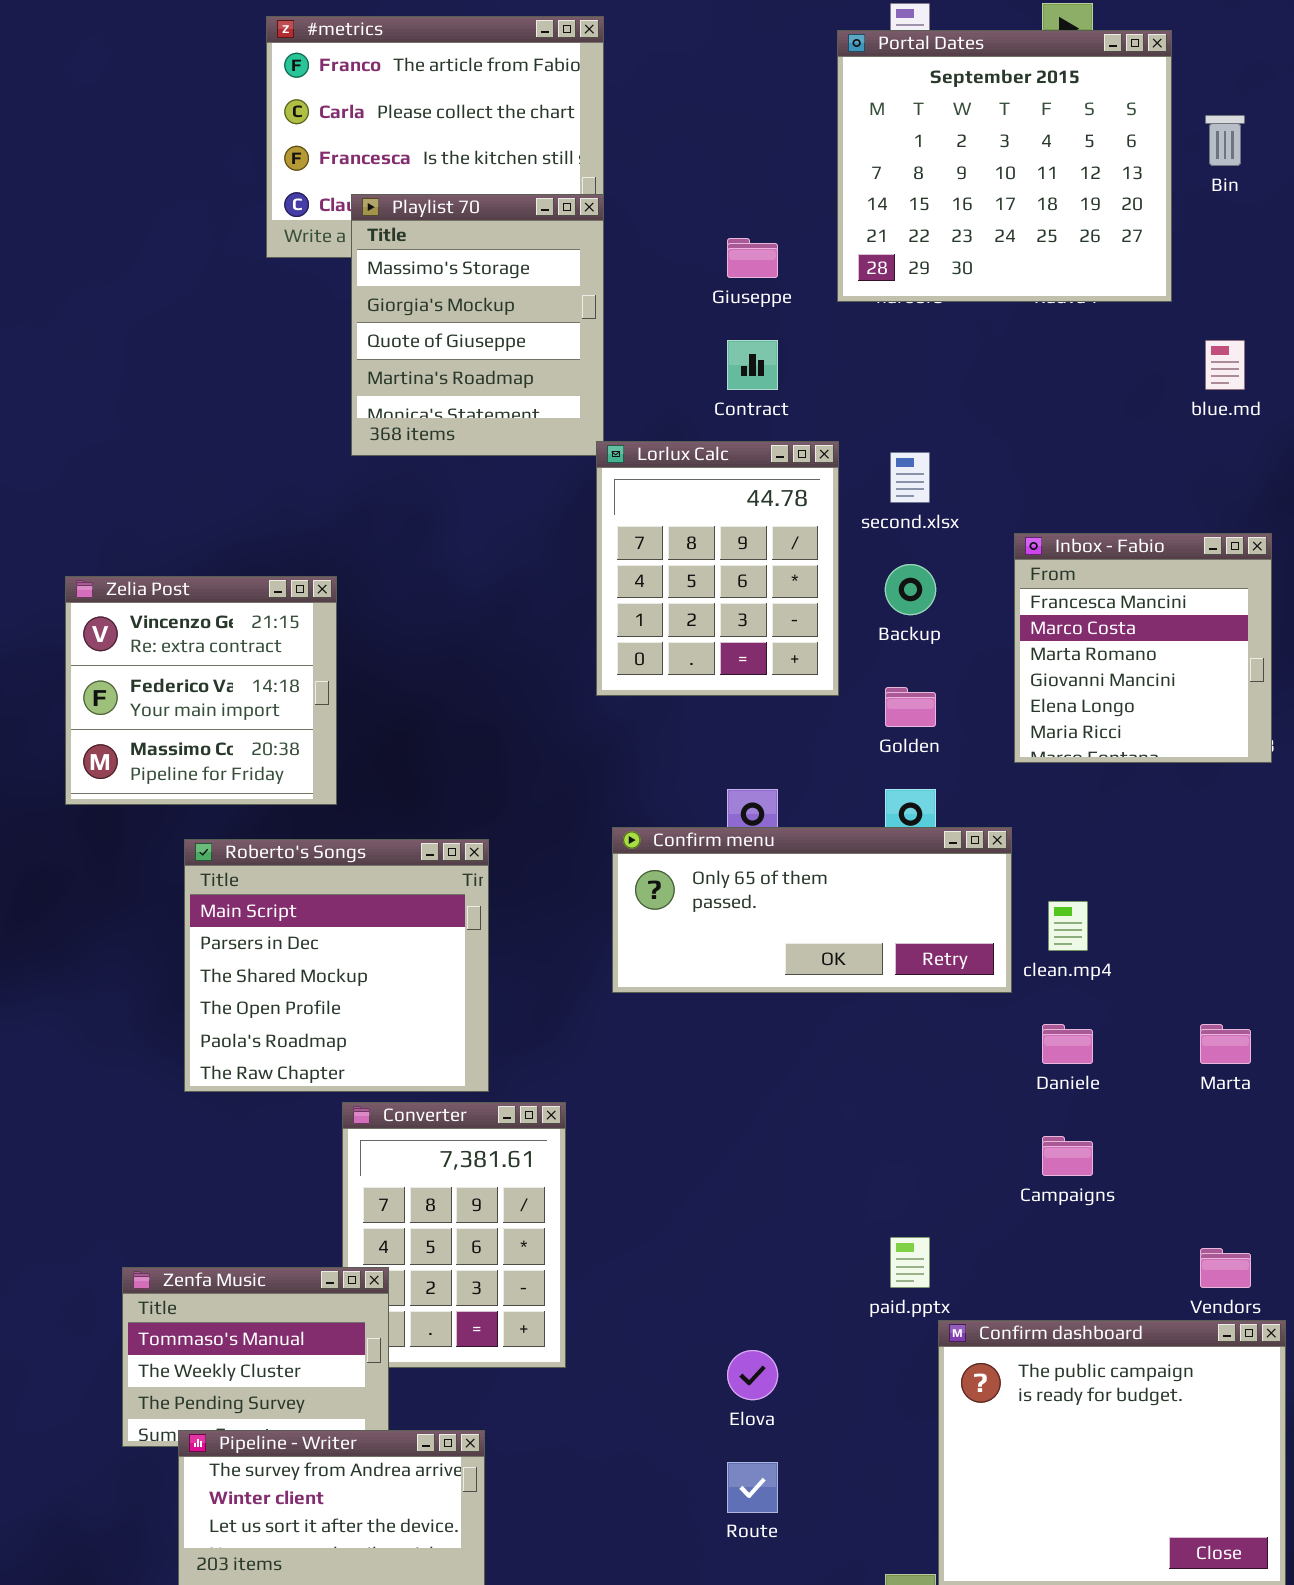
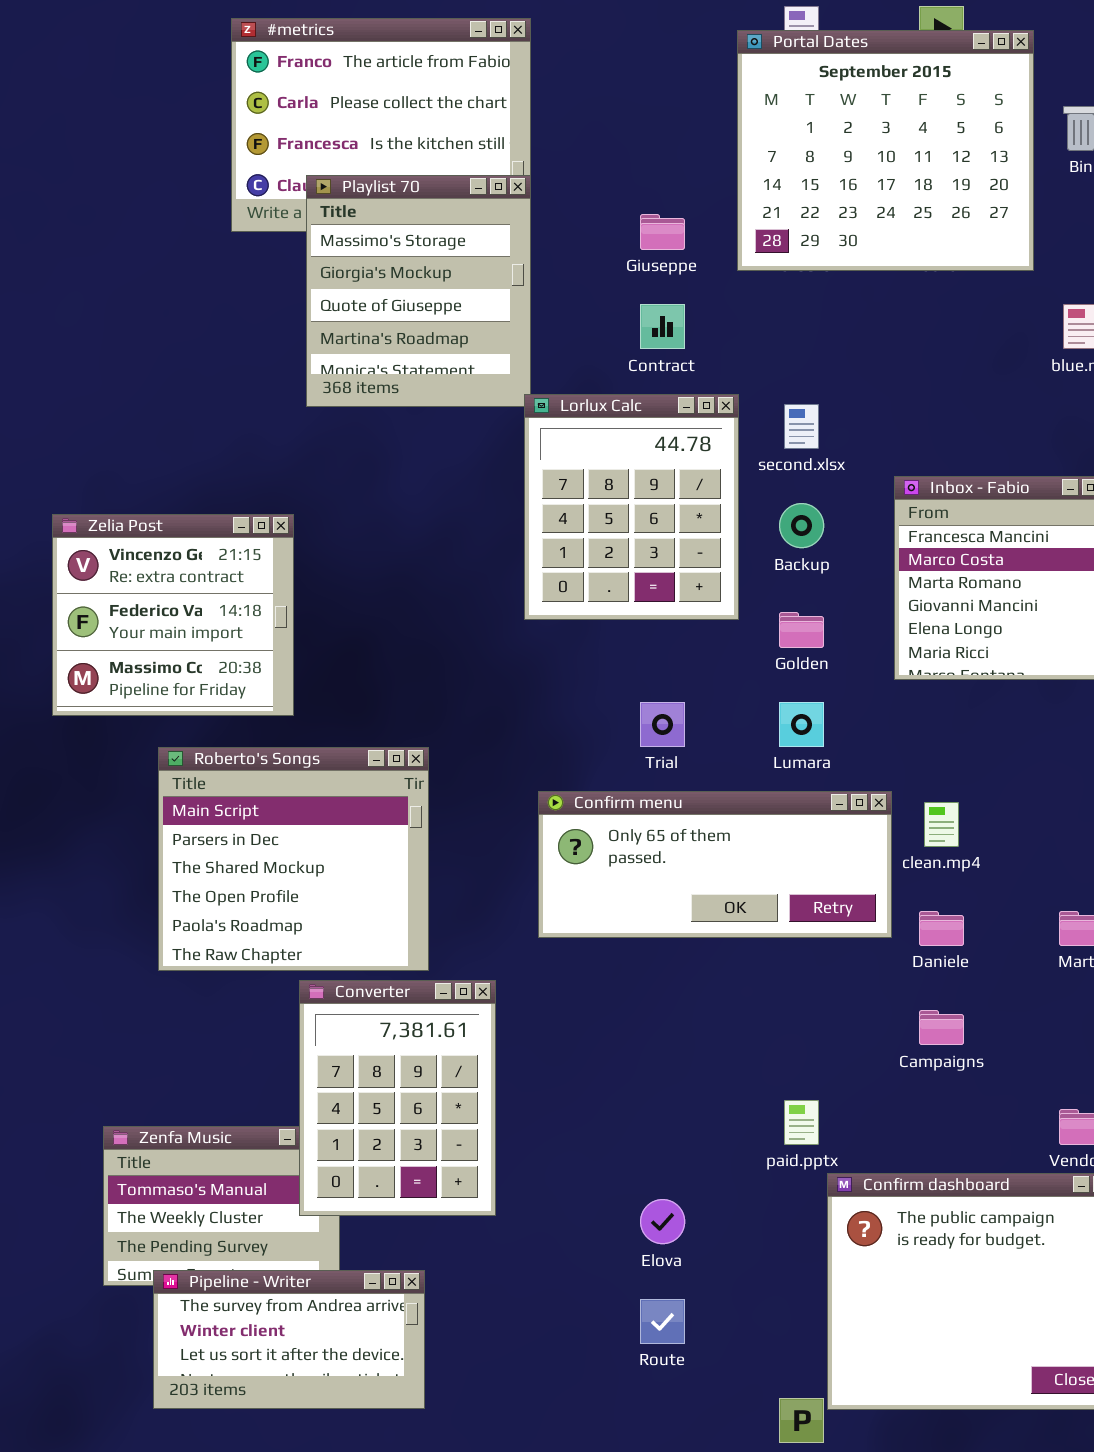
Confirm menu: [612,827,1012,993] -> [538,791,892,938], moved
Converter: [342,1102,566,1368] -> [299,980,496,1216], raised

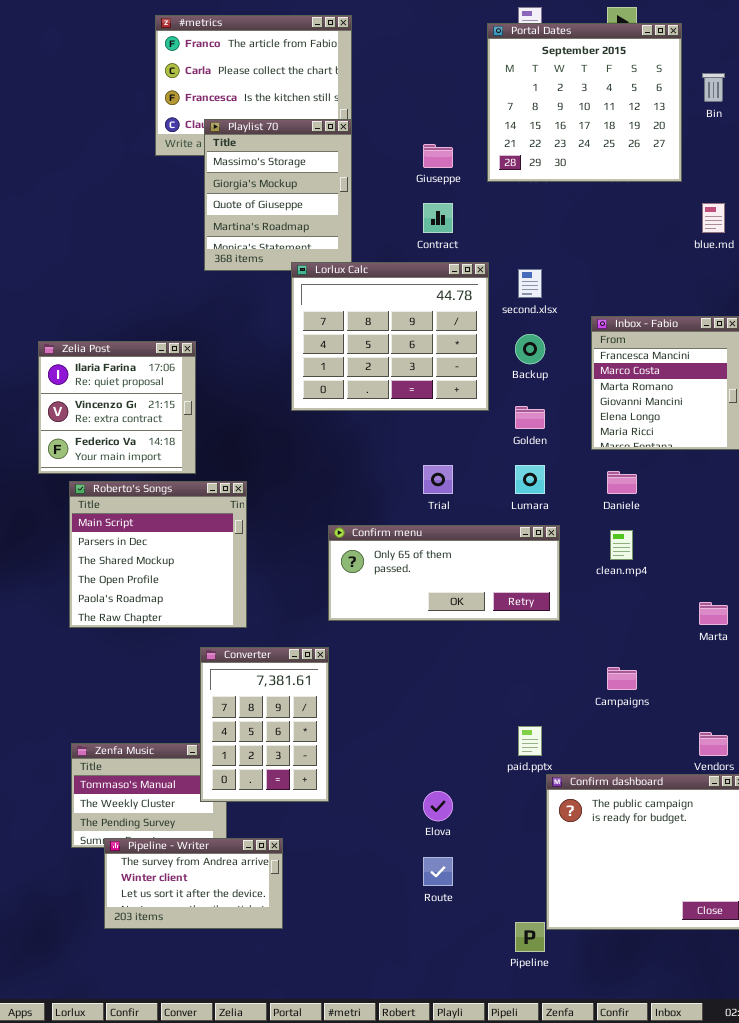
Lorlux Calc: [524,394,739,620] -> [291,262,489,411], resized
Zelia Post: [52,514,294,716] -> [38,341,196,474], scrolled up 1 row
Roberto's Songs: [158,747,429,971] -> [69,481,247,628], moved
Confirm menu: [538,791,892,938] -> [328,525,560,621], moved
Daniele: [919,911,964,946] -> [607,471,637,494], moved

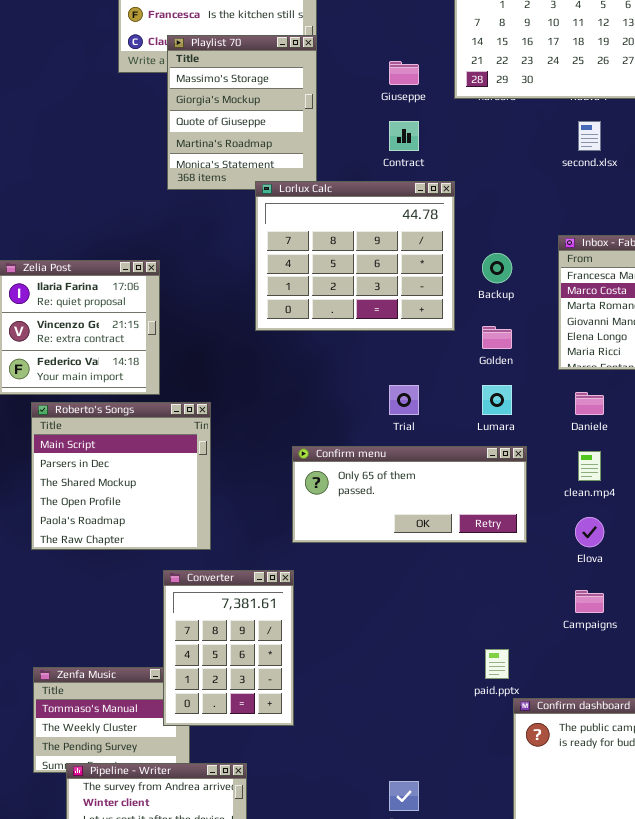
second.xlsx: [518,269,542,298] -> [578,121,601,151], moved
Elova: [423,791,453,821] -> [575,517,604,547], moved

